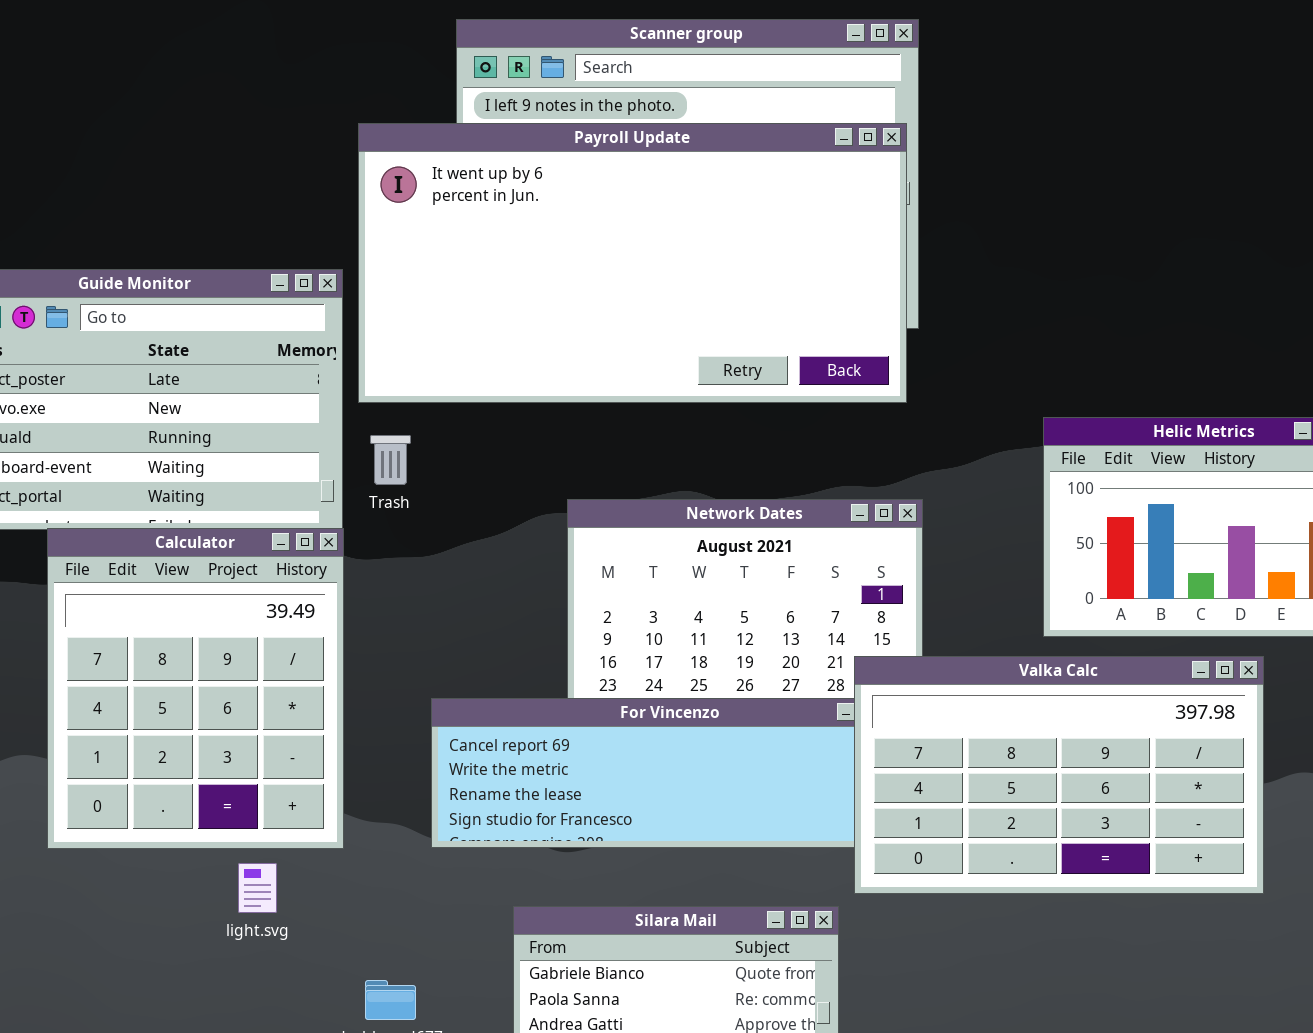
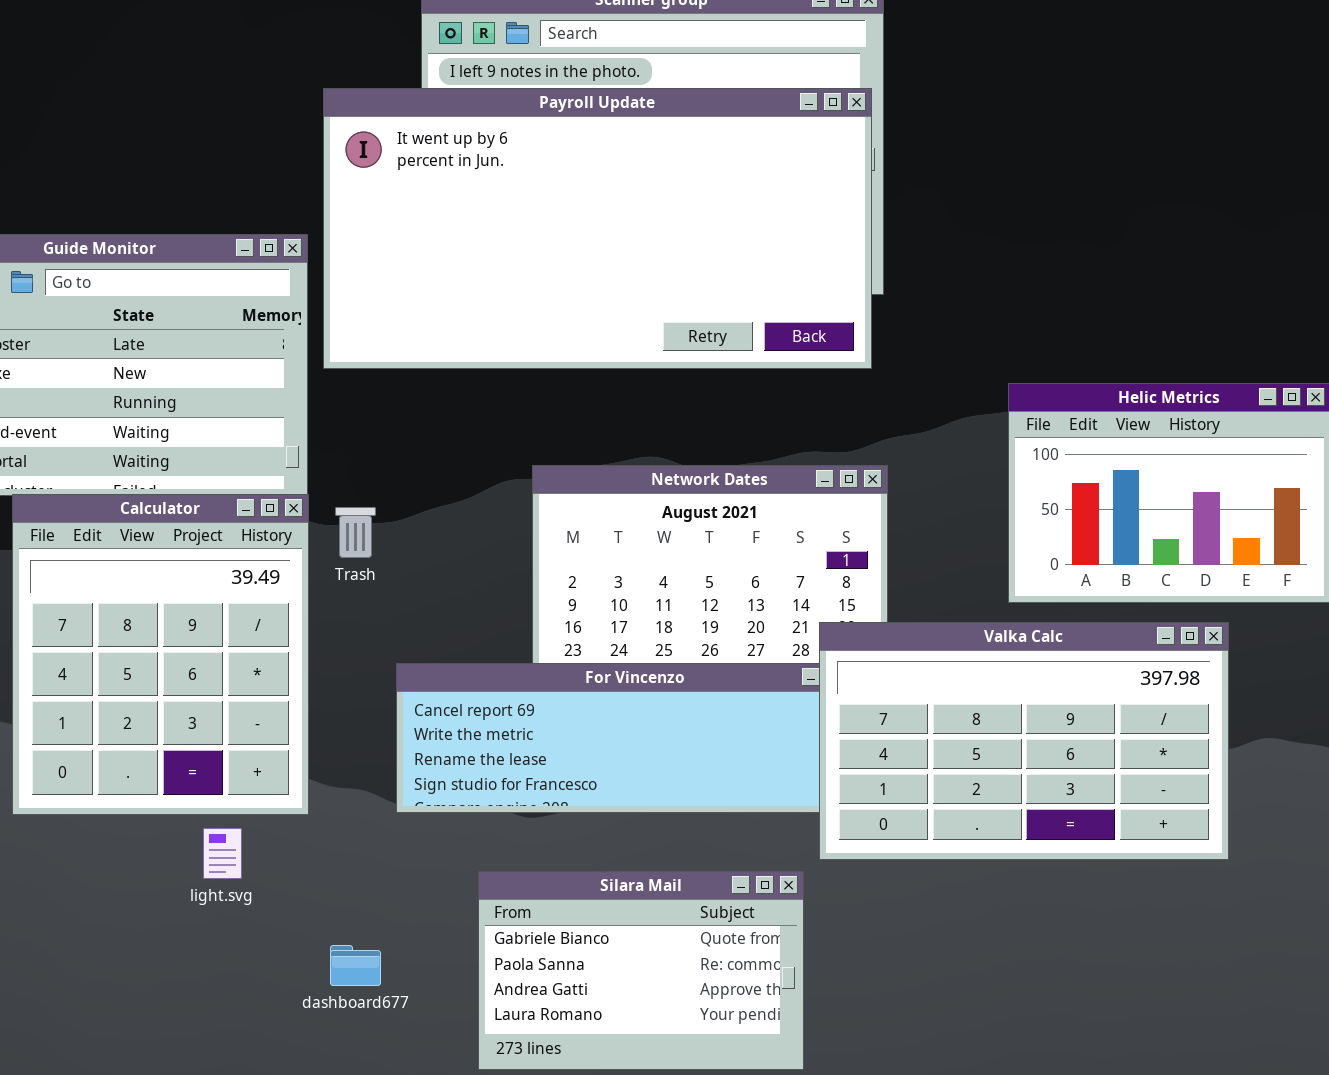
Trash: [370,435,411,485] -> [335,507,376,558], moved

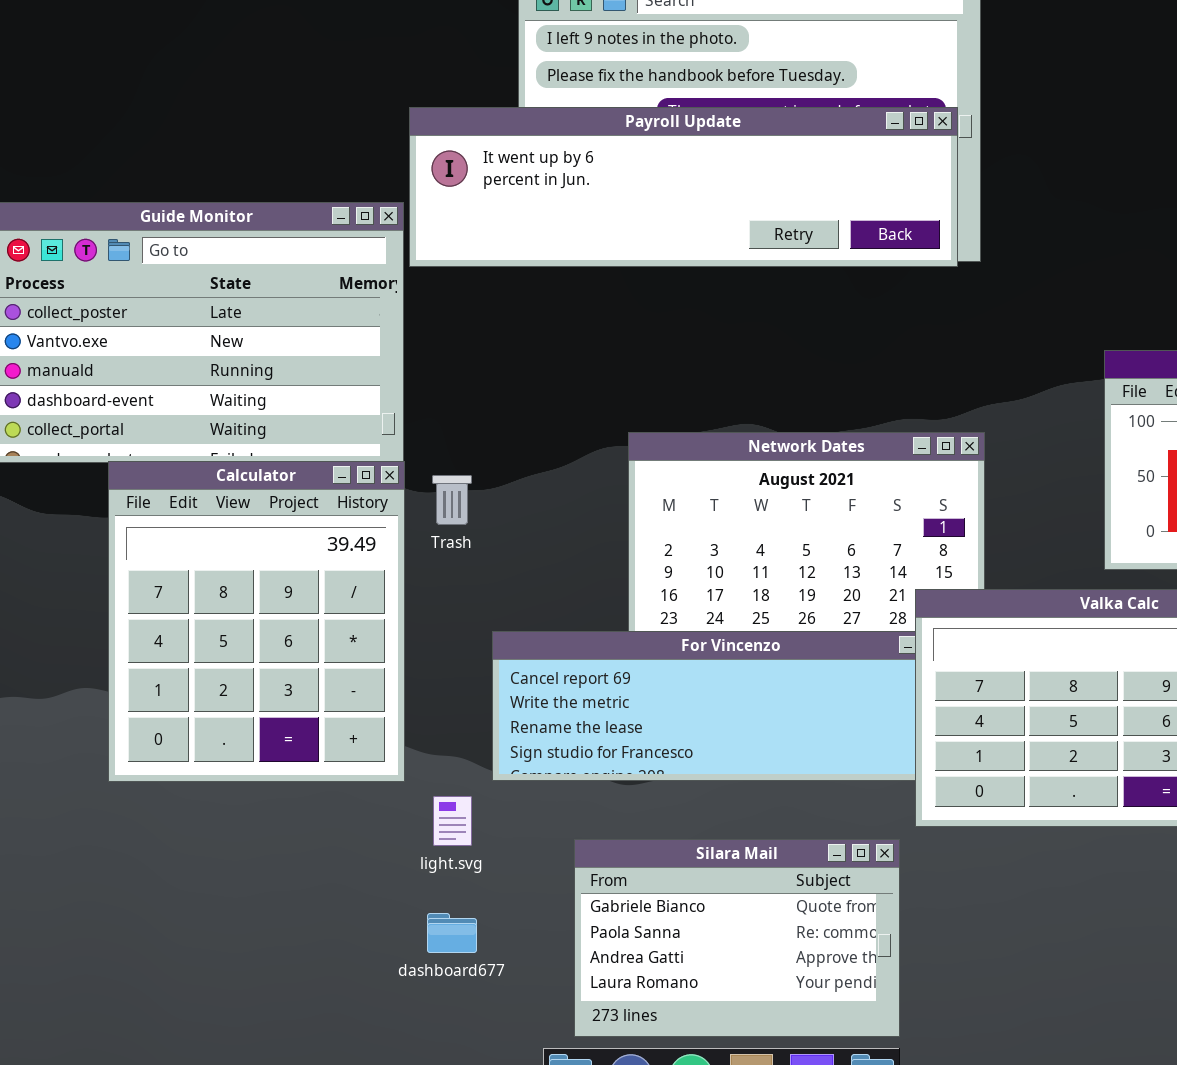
Payroll Update: [323,88,872,369] -> [409,107,958,267], moved, resized
light.svg: [203,828,242,879] -> [433,796,472,846], moved

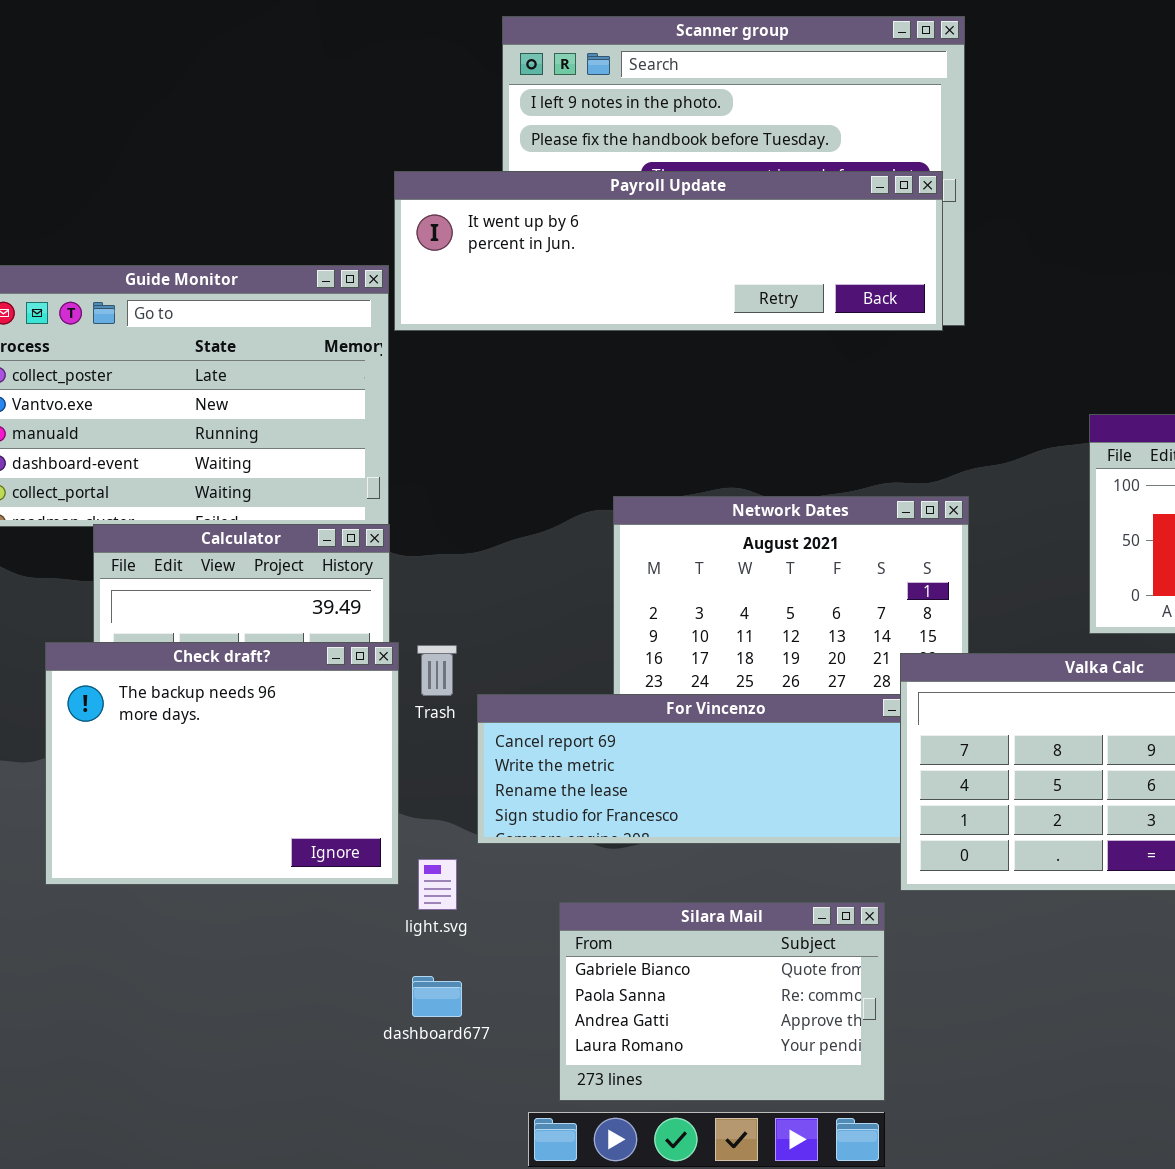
Trash: [432,475,472,525] -> [417,645,457,696], moved
Check draft?: none -> [45,642,399,885], opened

